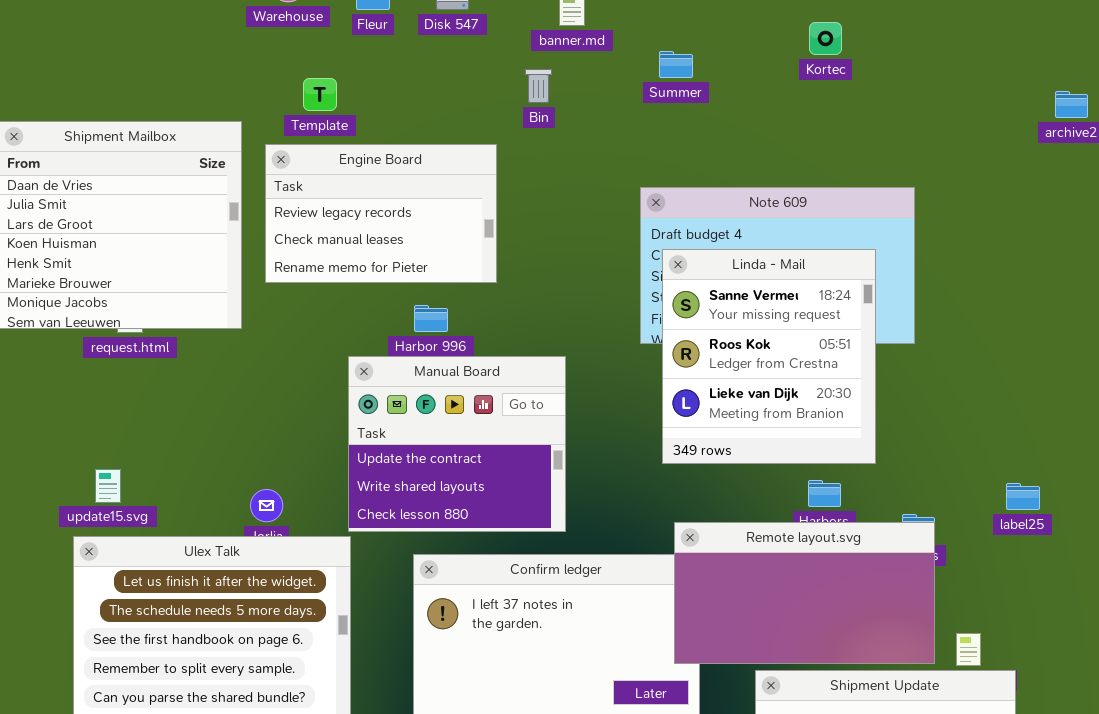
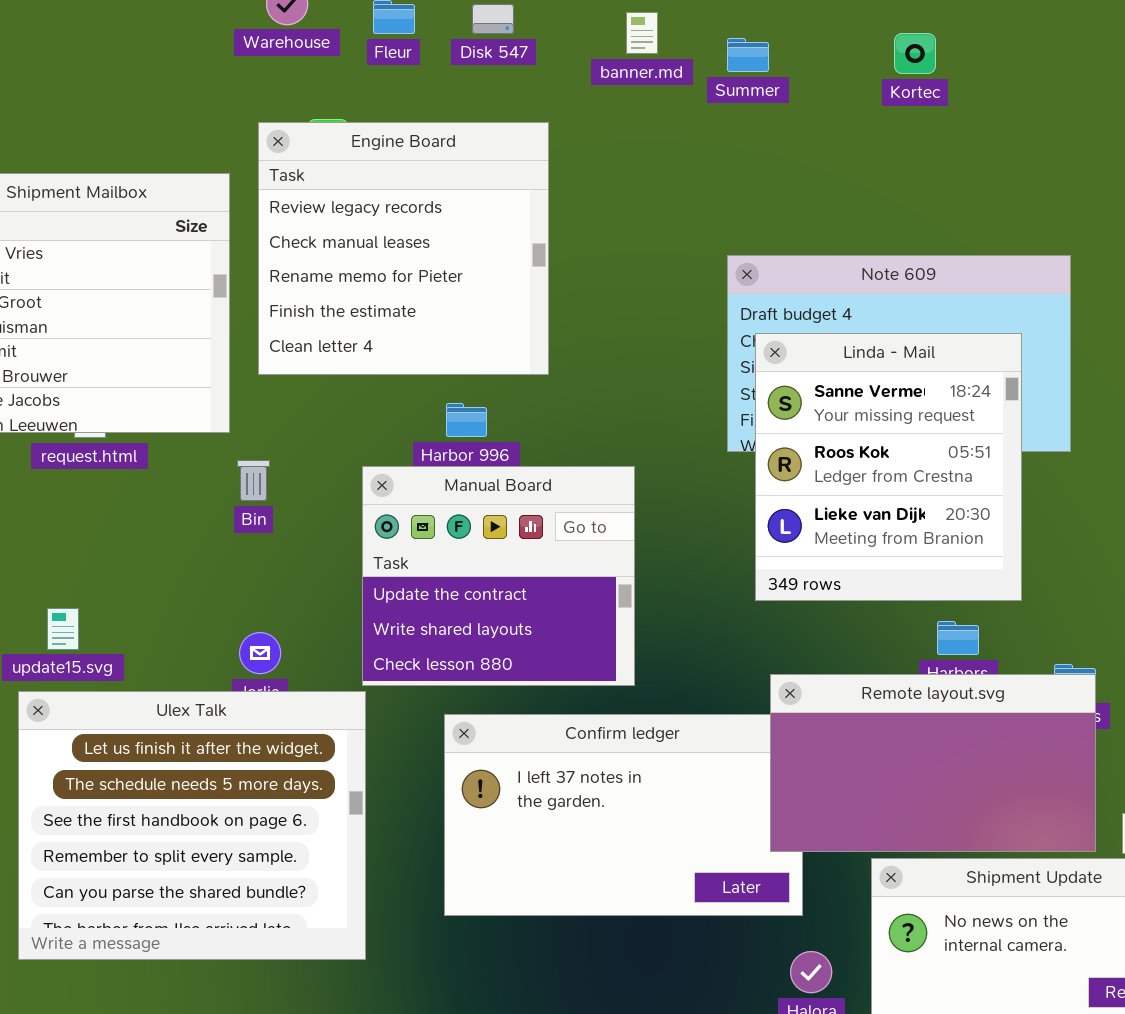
Kortec: [809,22,842,55] -> [894,33,936,74], moved
Summer: [659,51,693,78] -> [727,38,769,72], moved
Bin: [525,69,552,103] -> [237,460,270,501], moved
Engine Board: [265,144,497,283] -> [258,122,549,375], resized

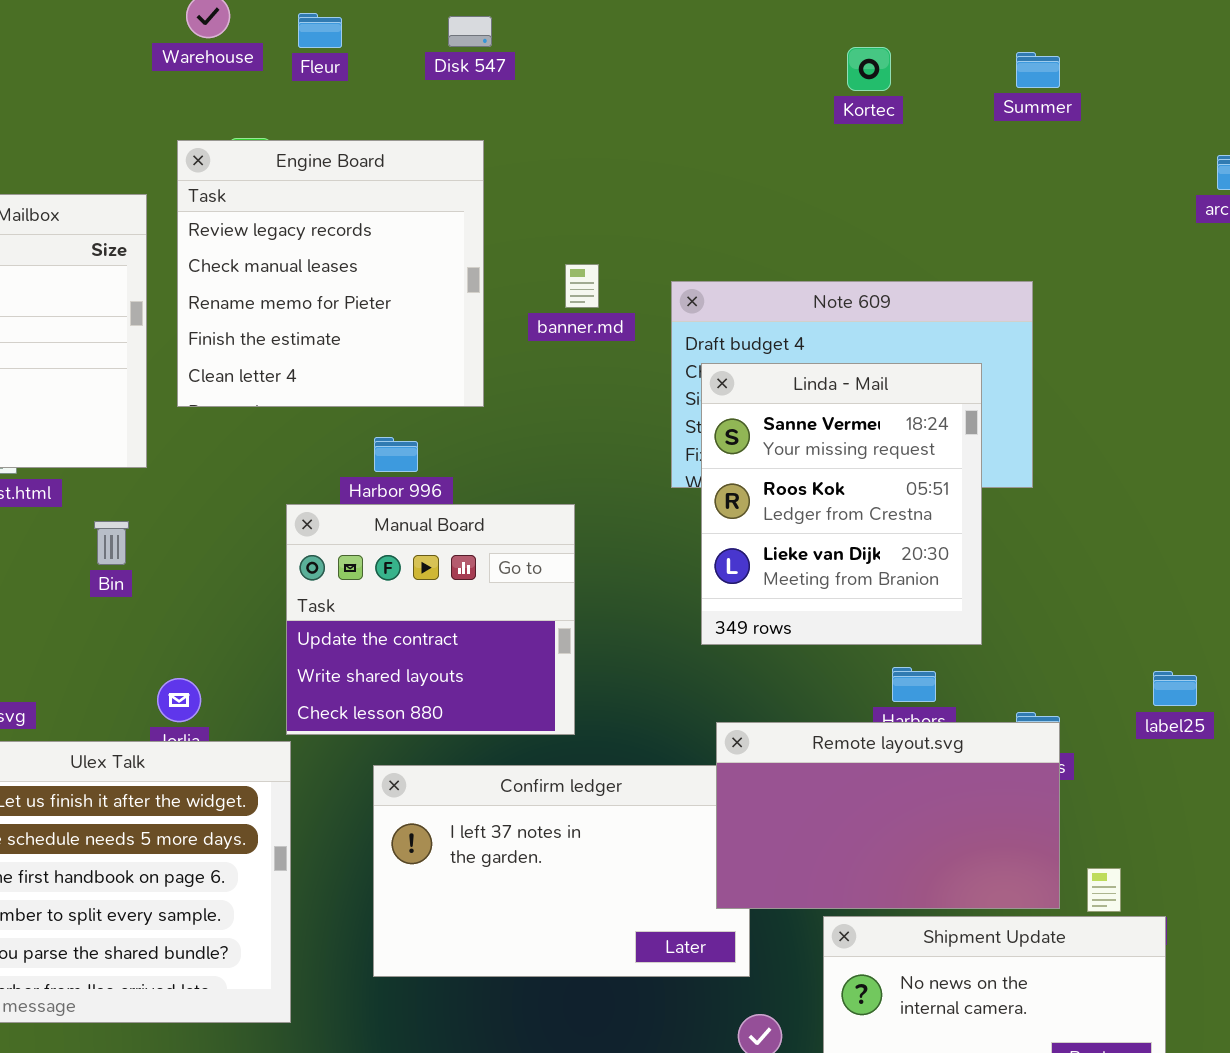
Disk 547: [472,4,514,34] -> [448,16,492,47], moved
banner.md: [626,12,658,54] -> [565,264,599,308], moved
Summer: [727,38,769,72] -> [1016,52,1060,88], moved
Bin: [237,460,270,501] -> [94,521,129,565], moved

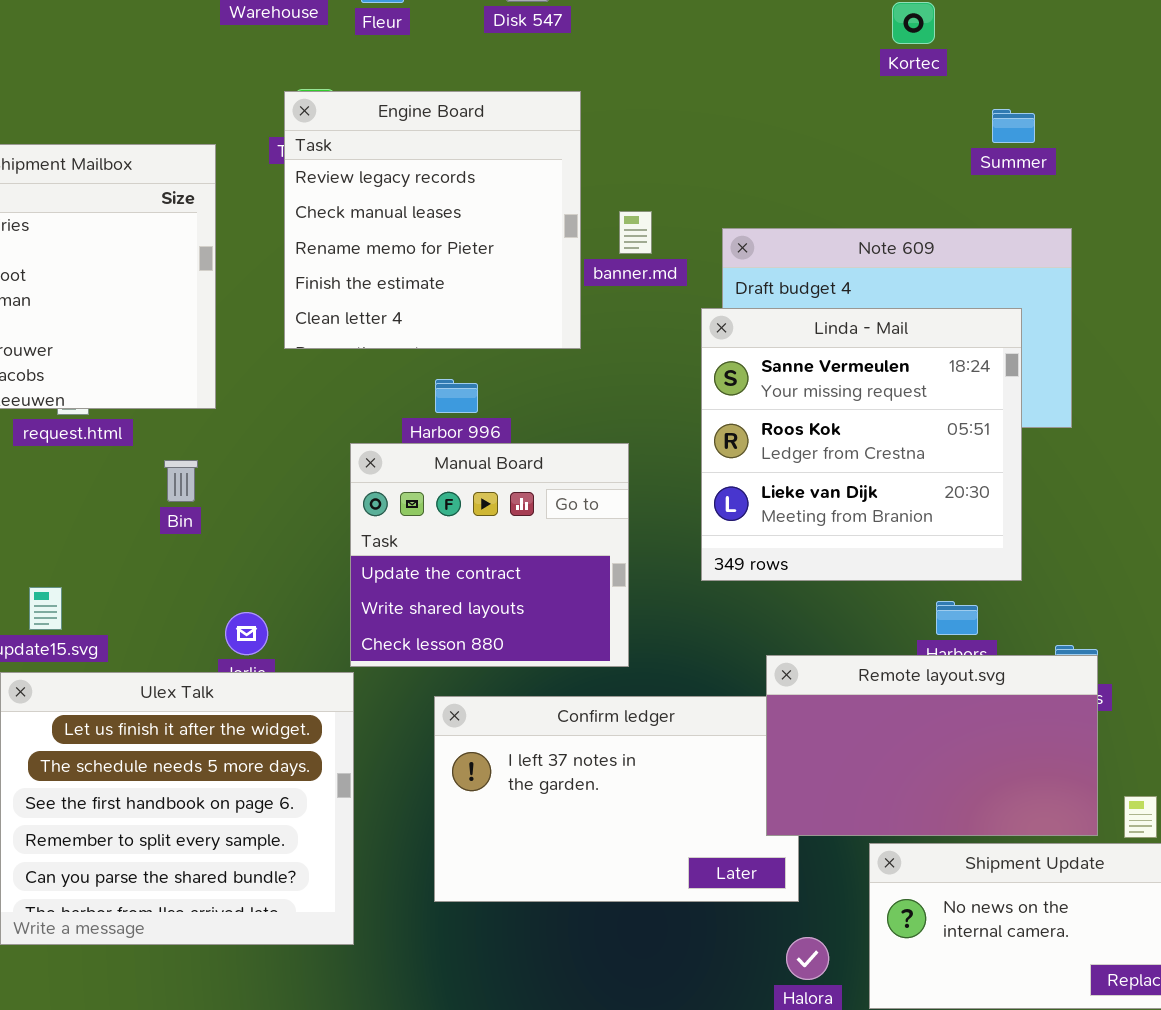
Summer: [1016,52,1060,88] -> [992,109,1035,143], moved
Engine Board: [177,140,484,407] -> [284,91,581,349], moved
Linda - Mail: [701,363,982,645] -> [701,308,1022,581], resized

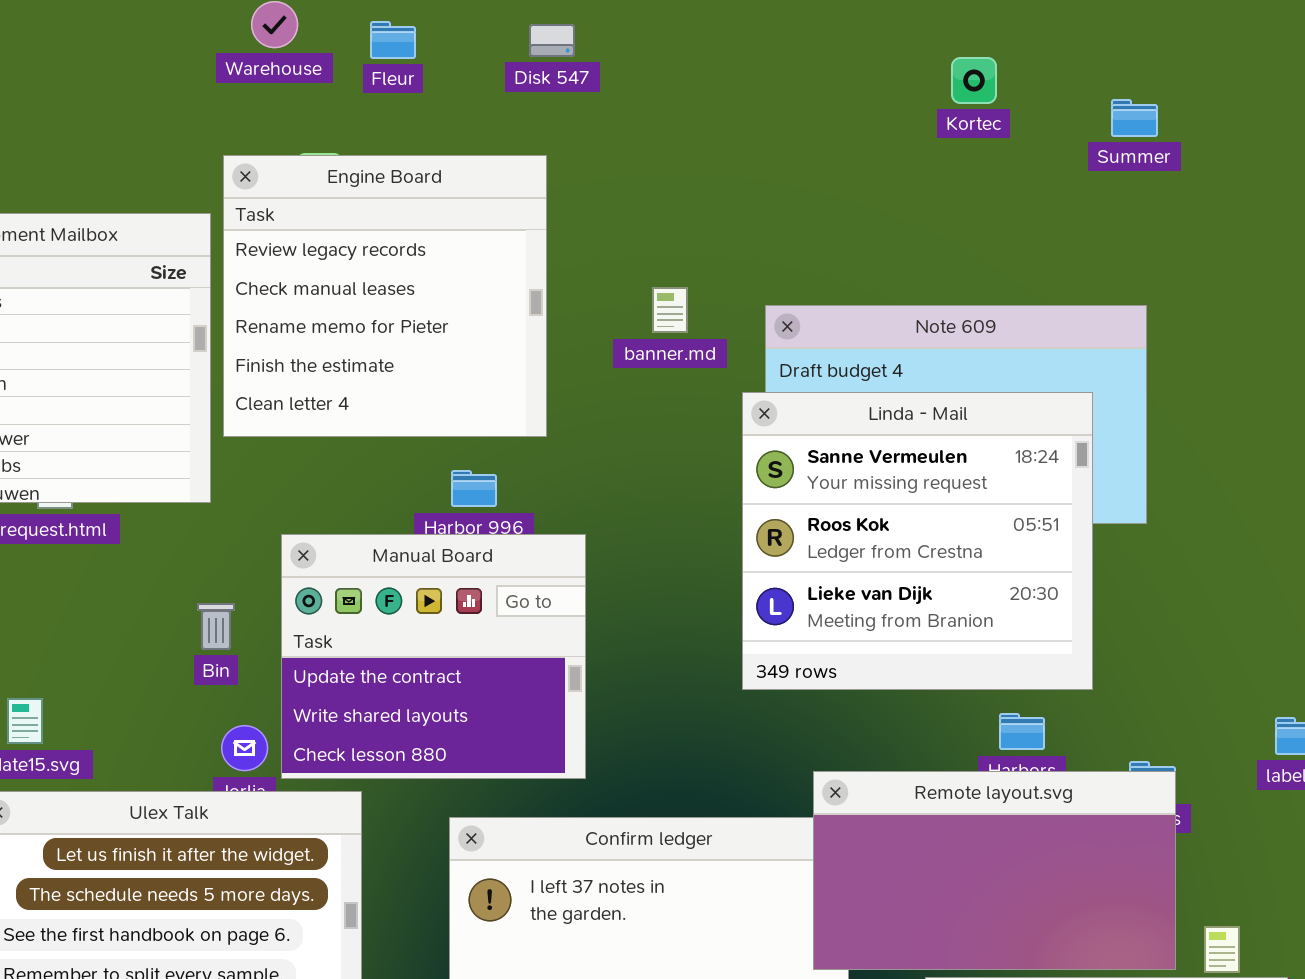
Engine Board: [284,91,581,349] -> [223,155,547,437], moved
Summer: [992,109,1035,143] -> [1111,99,1158,137], moved
Manual Board: [350,443,629,667] -> [281,534,586,779], moved
Bin: [164,460,198,502] -> [197,603,235,650], moved

